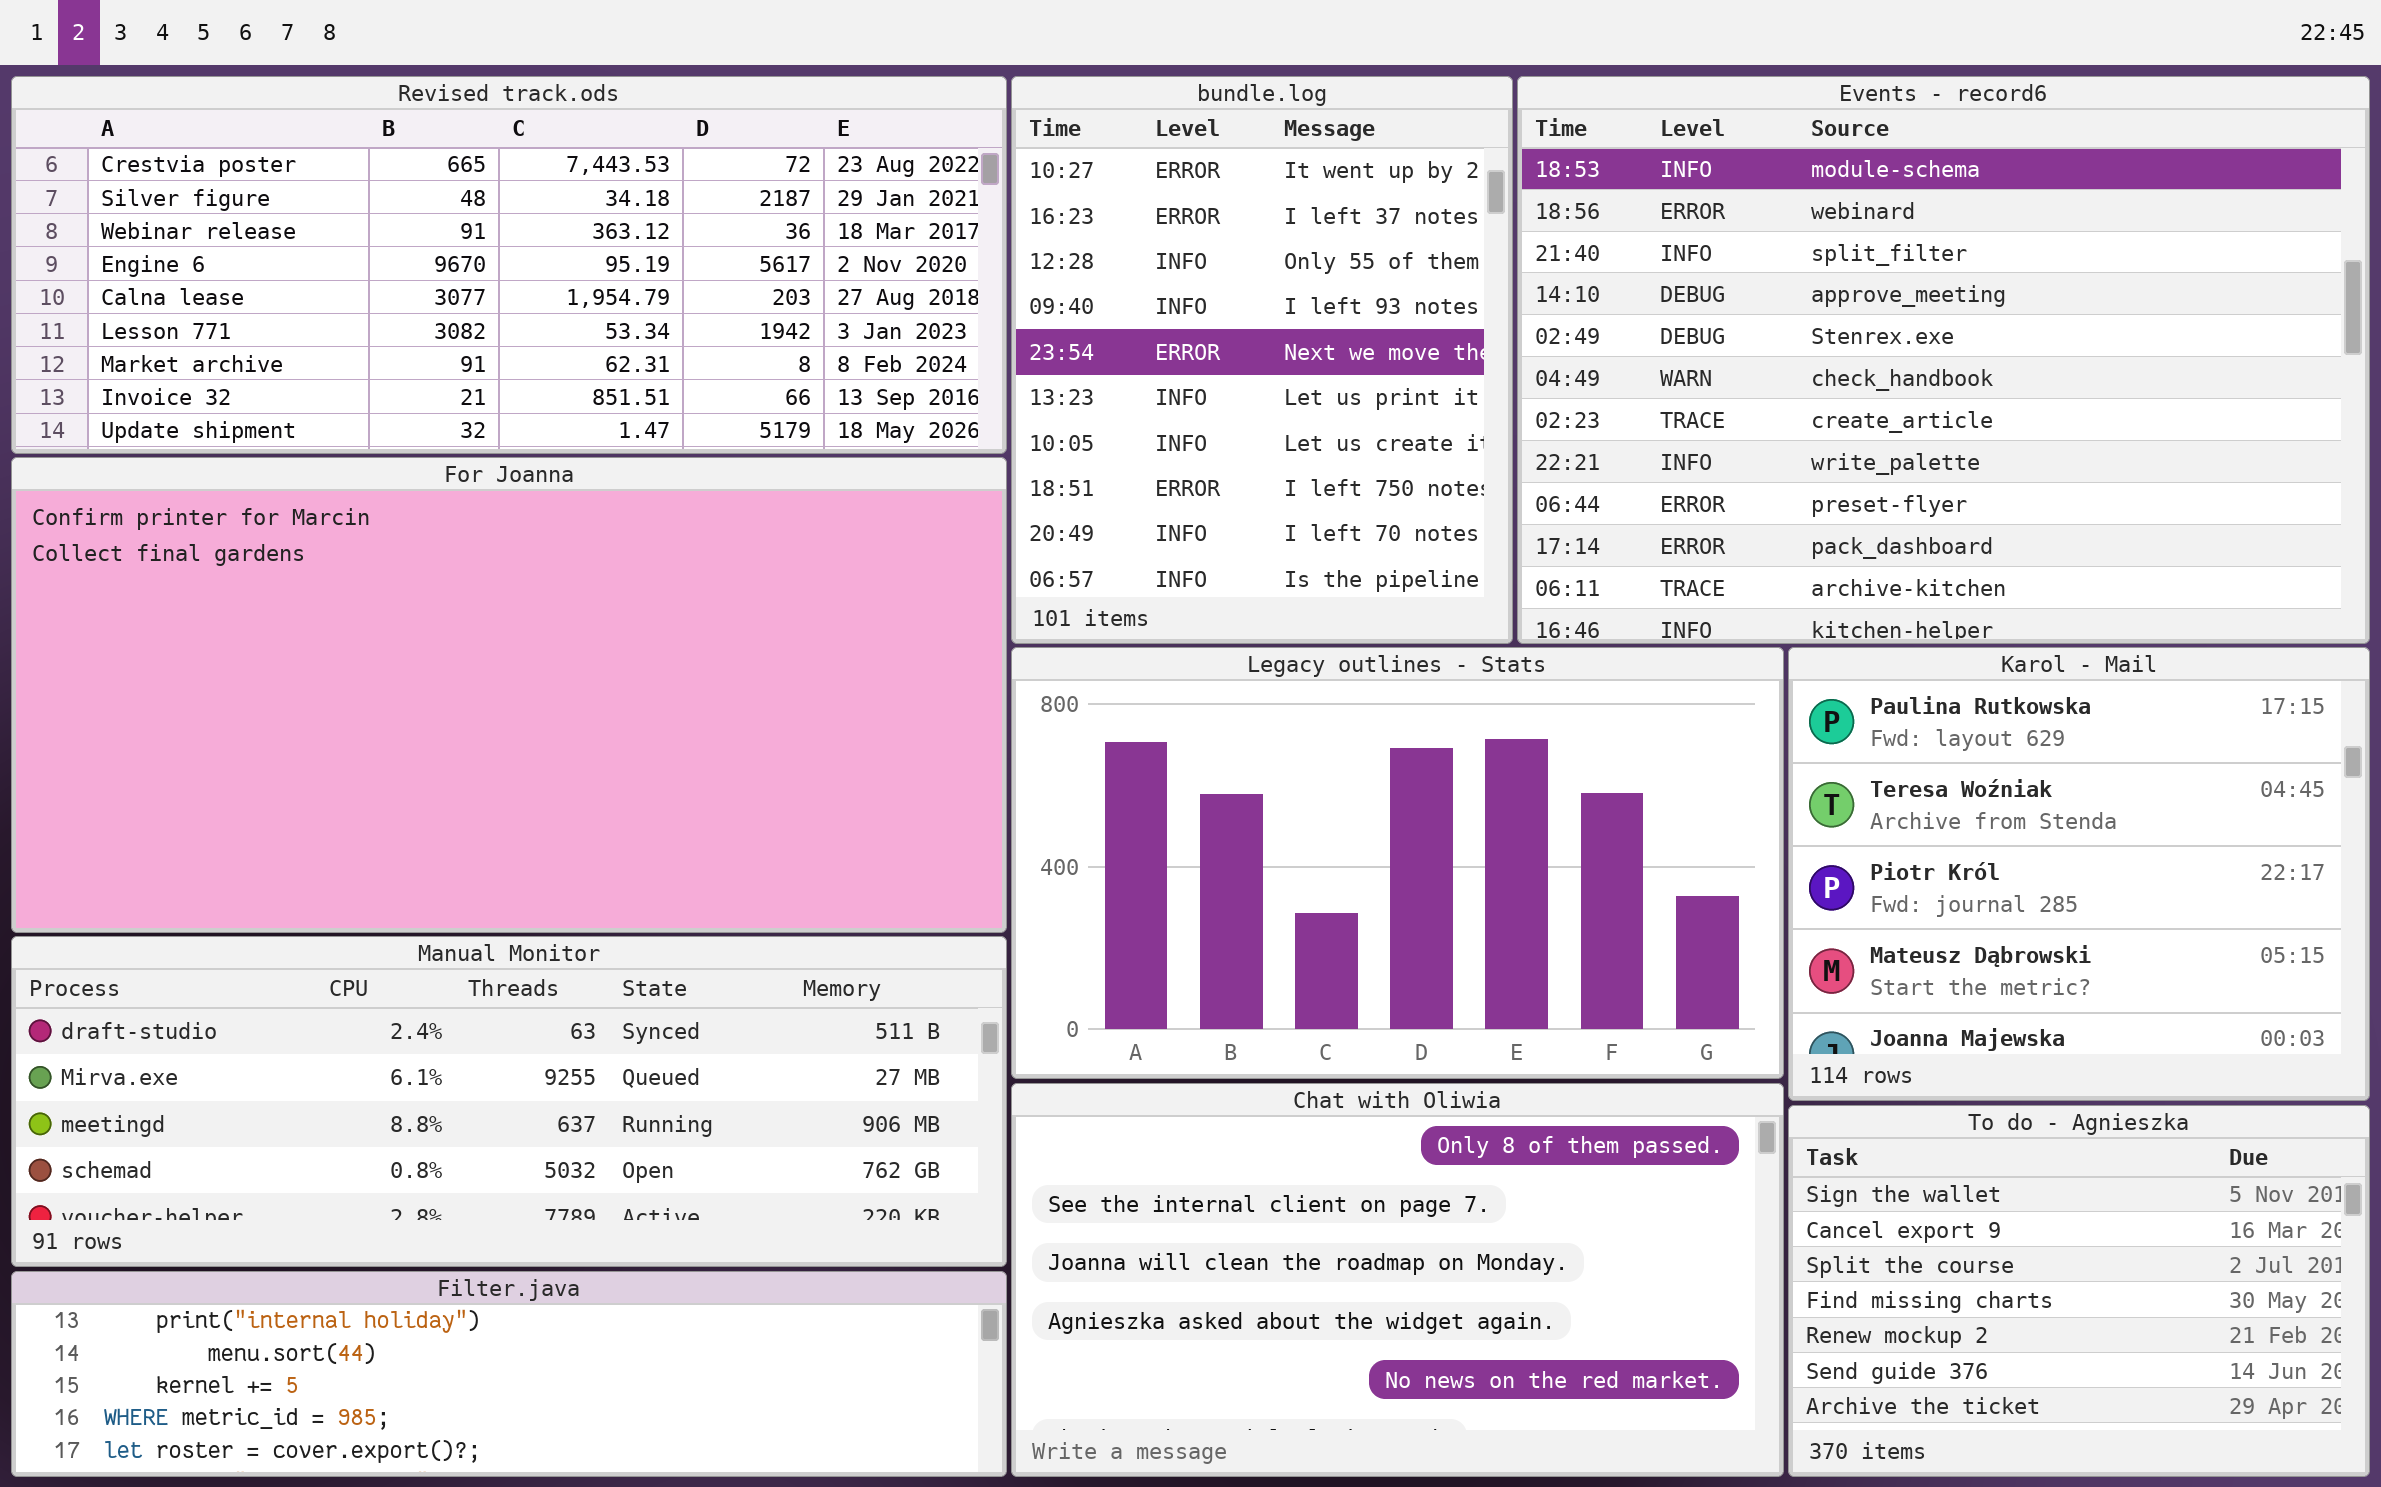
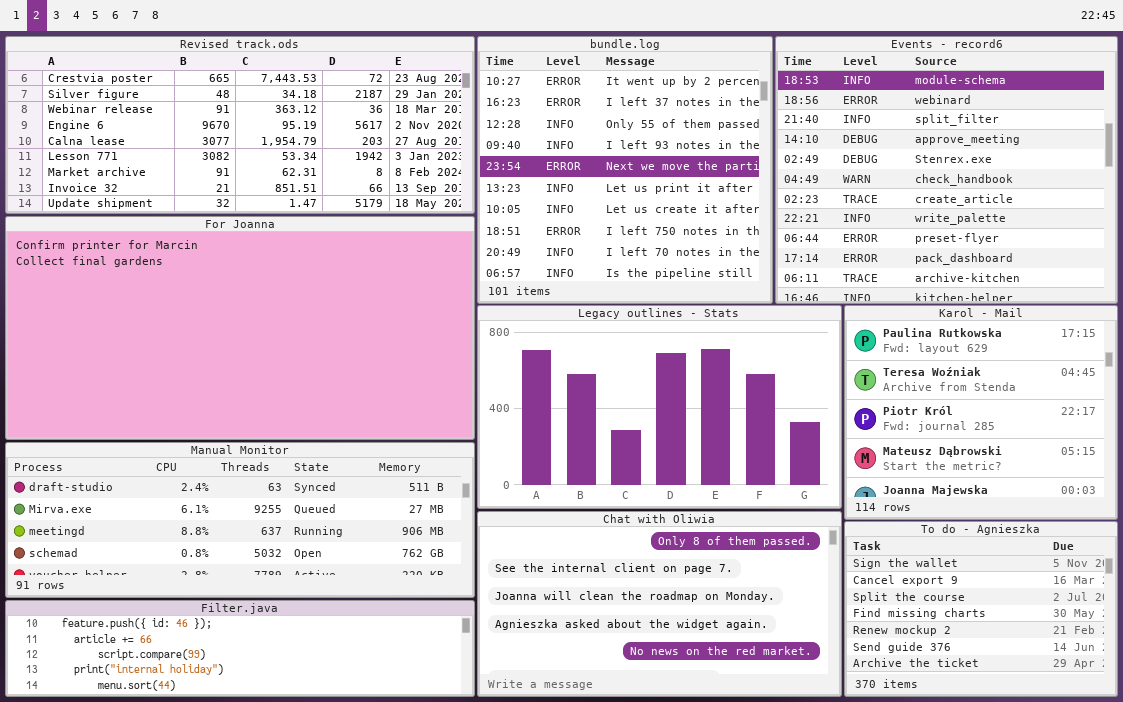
bundle.log: [1011,76,1513,644] -> [477,36,773,304], resized
Events - record6: [1517,76,2370,644] -> [775,36,1118,304], resized
Filter.java: [11,1271,1007,1477] -> [5,600,475,697], scrolled up 3 rows

